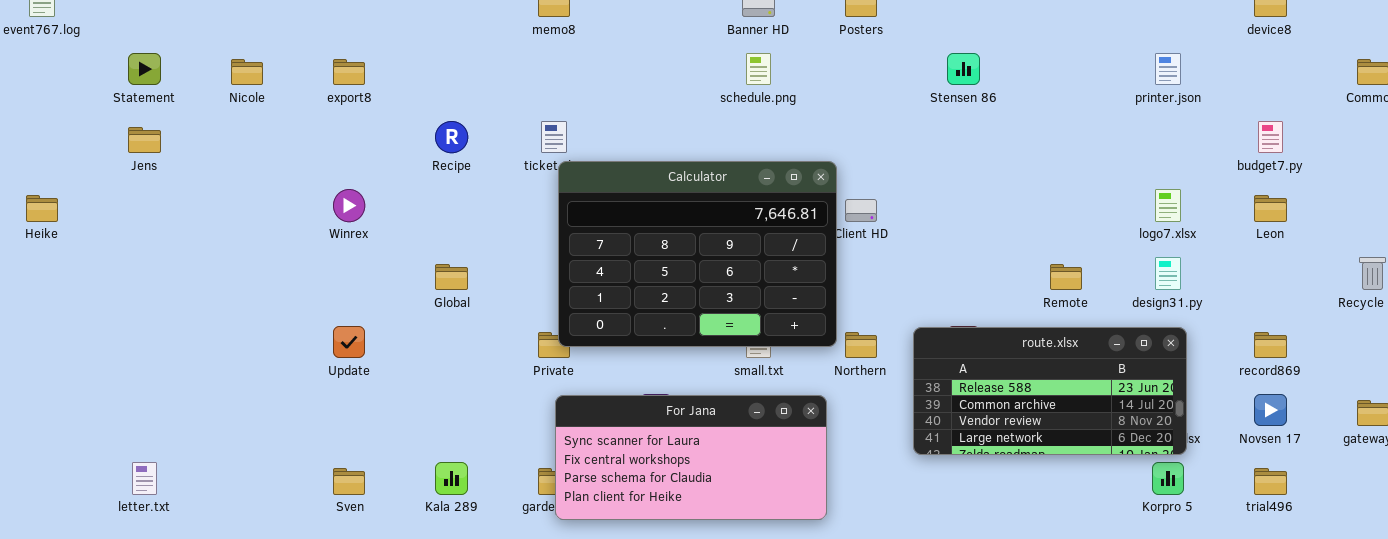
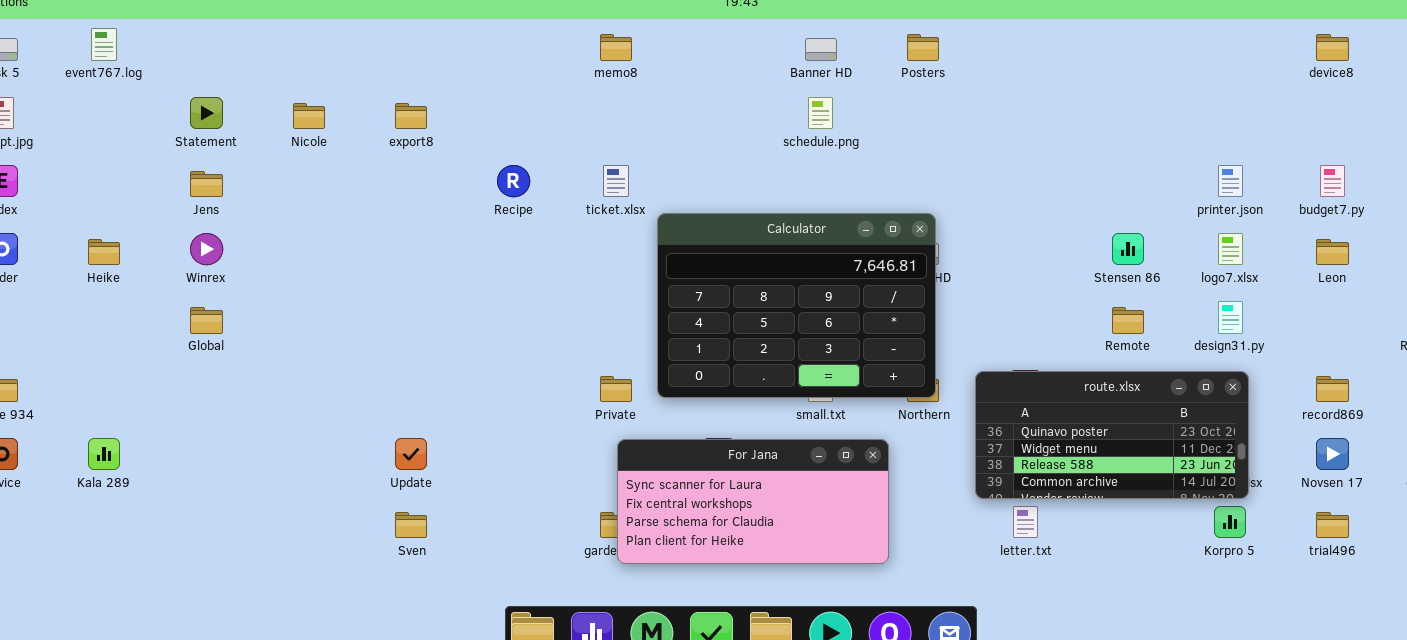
Stensen 86: [947,53,980,85] -> [1112,233,1144,265], moved
printer.json: [1155,53,1181,85] -> [1218,165,1243,197], moved
Calculator: [558,161,837,347] -> [657,213,936,398], moved
Winrex: [333,189,365,222] -> [190,233,223,265], moved
Global: [435,264,468,290] -> [190,307,223,334], moved
Update: [333,326,365,358] -> [395,438,427,470], moved
route.xlsx: [913,327,1187,455] -> [975,371,1249,499], scrolled up 2 rows
letter.txt: [132,462,157,495] -> [1013,506,1038,538], moved
Kala 289: [435,462,468,495] -> [88,438,120,470], moved

